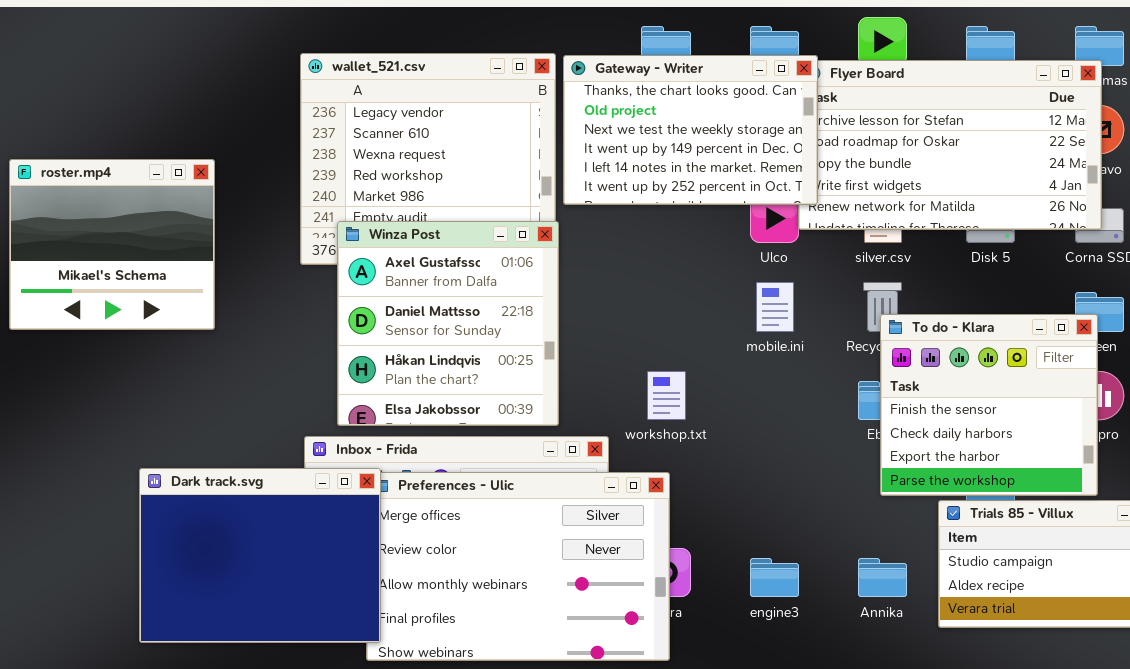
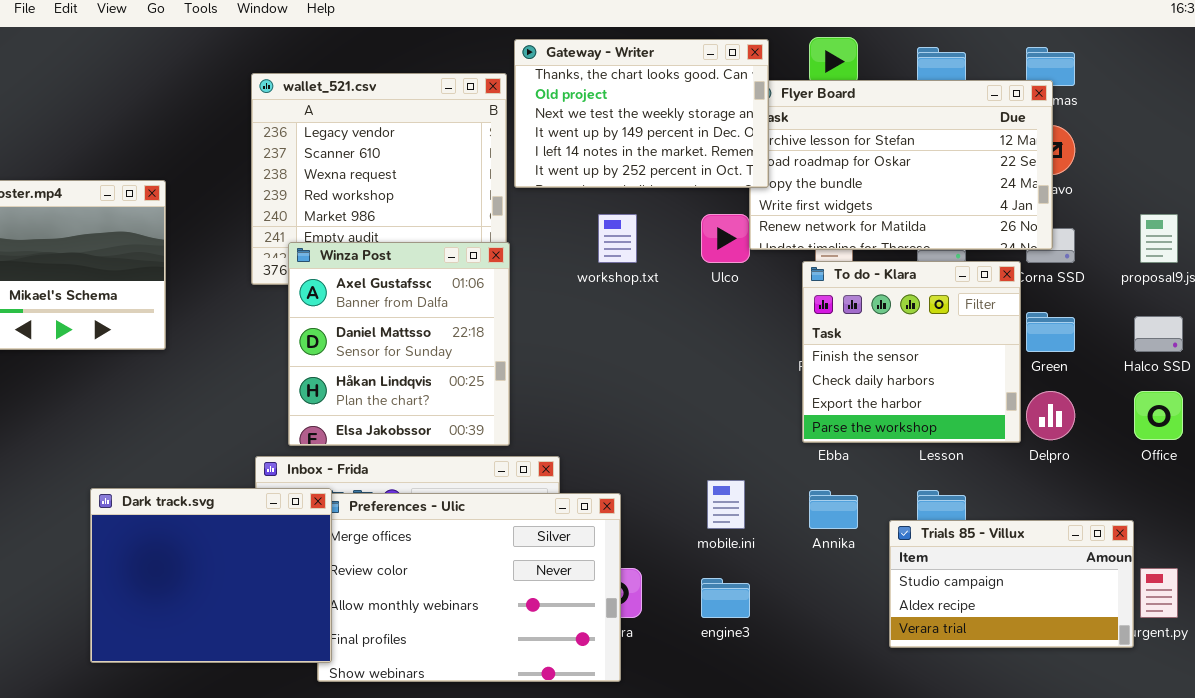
Gateway - Writer: [563,55,818,205] -> [514,39,769,188], moved
mobile.ini: [756,282,794,332] -> [707,480,745,529], moved
To do - Klara: [880,314,1098,496] -> [802,261,1021,443], moved
workshop.txt: [647,371,686,420] -> [598,214,637,263], moved
Annika: [858,558,907,597] -> [809,490,858,529], moved

